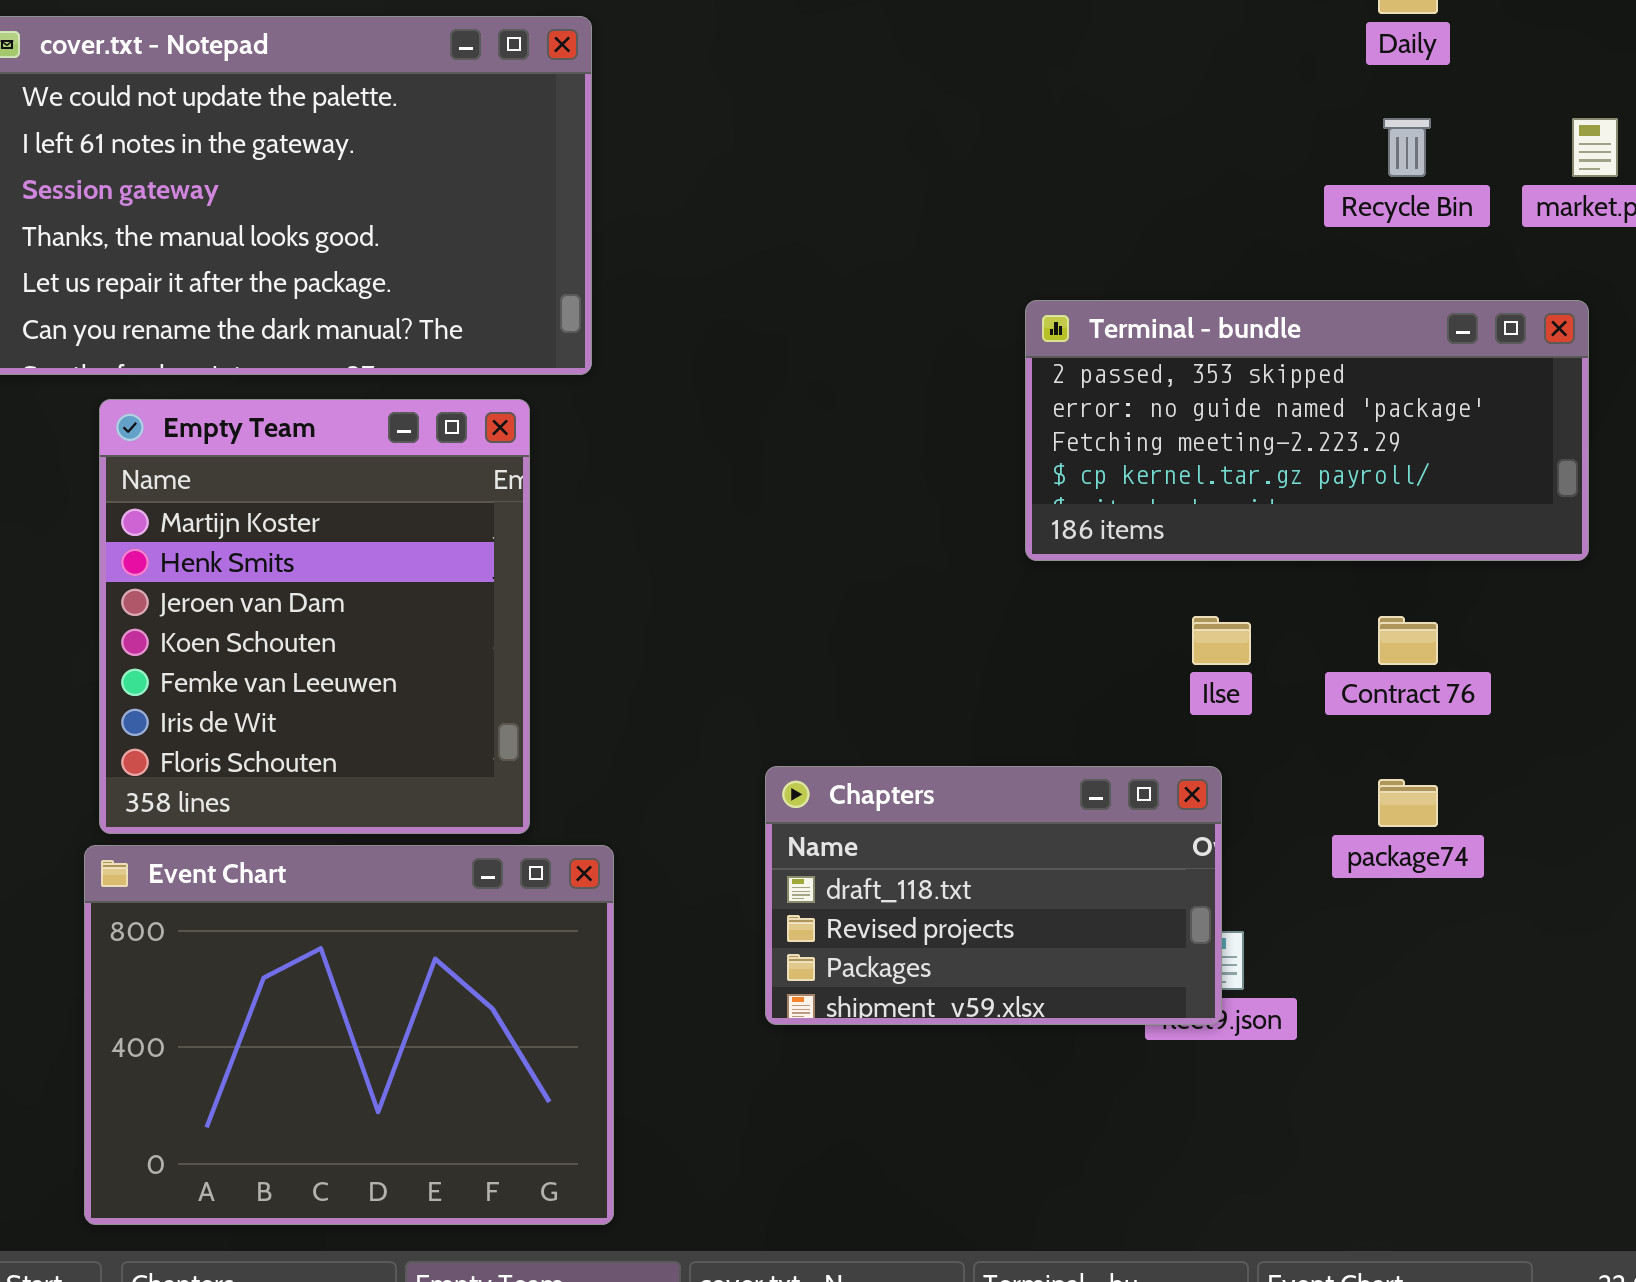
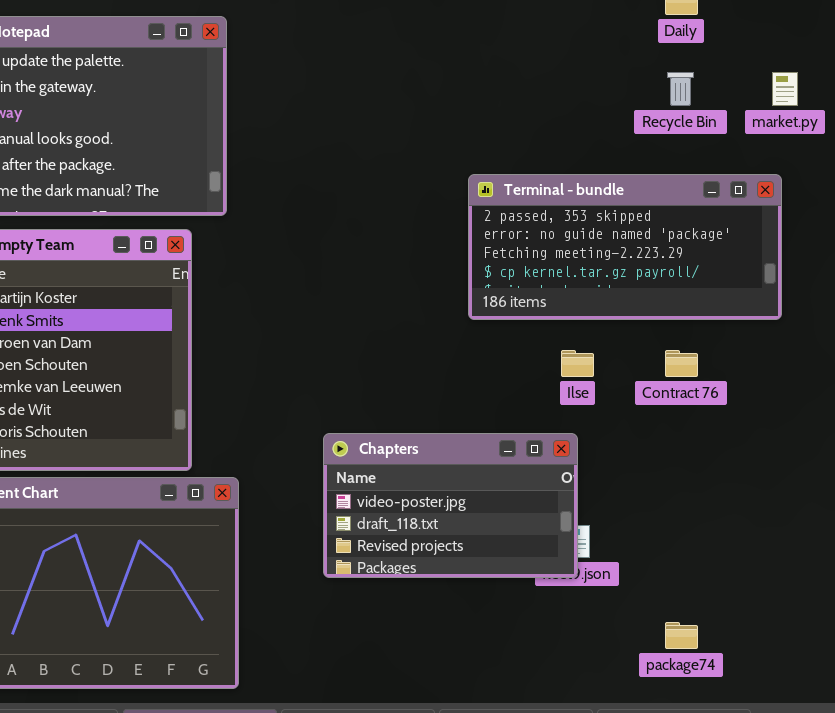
Chapters: [765,766,1222,1025] -> [323,433,578,578], scrolled up 1 row
package74: [1378,779,1438,827] -> [665,622,698,649], moved

